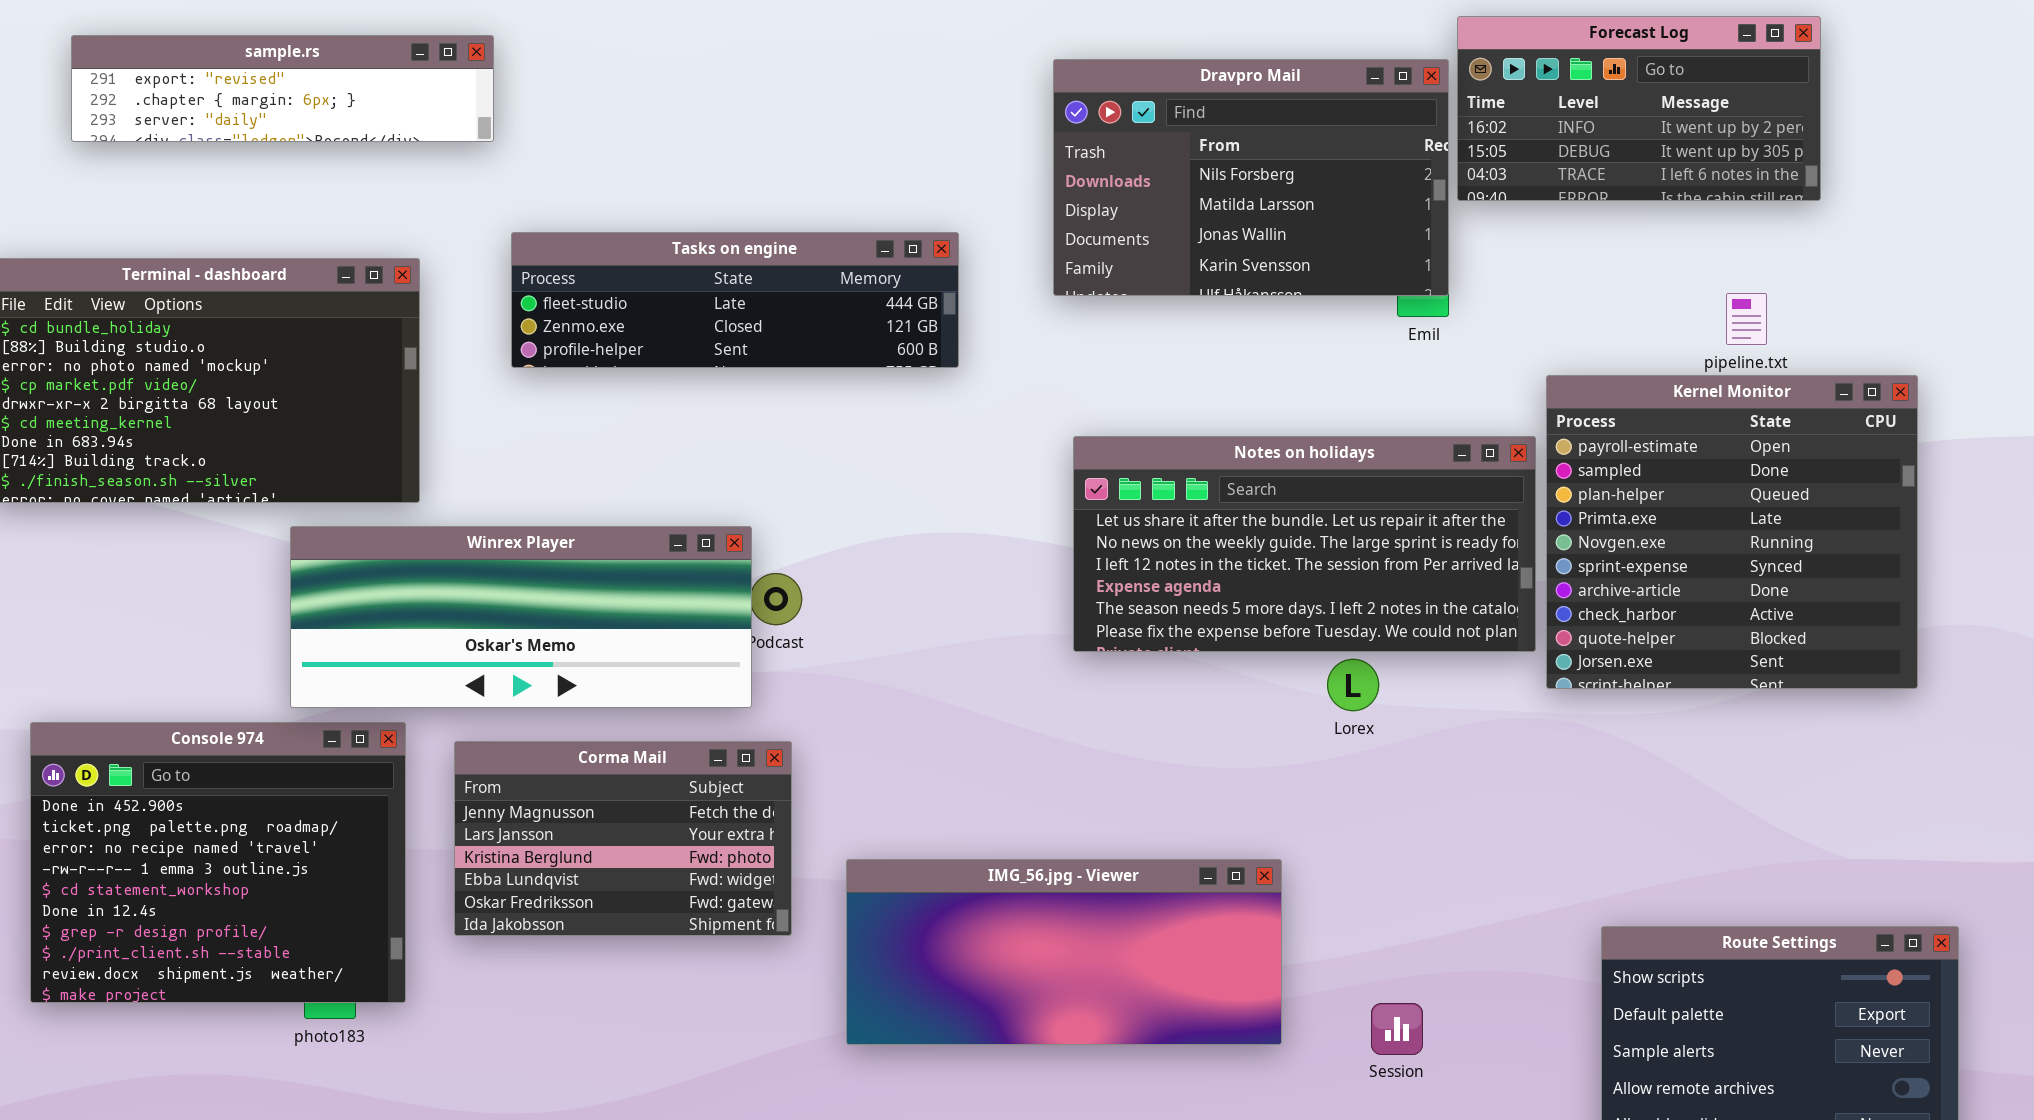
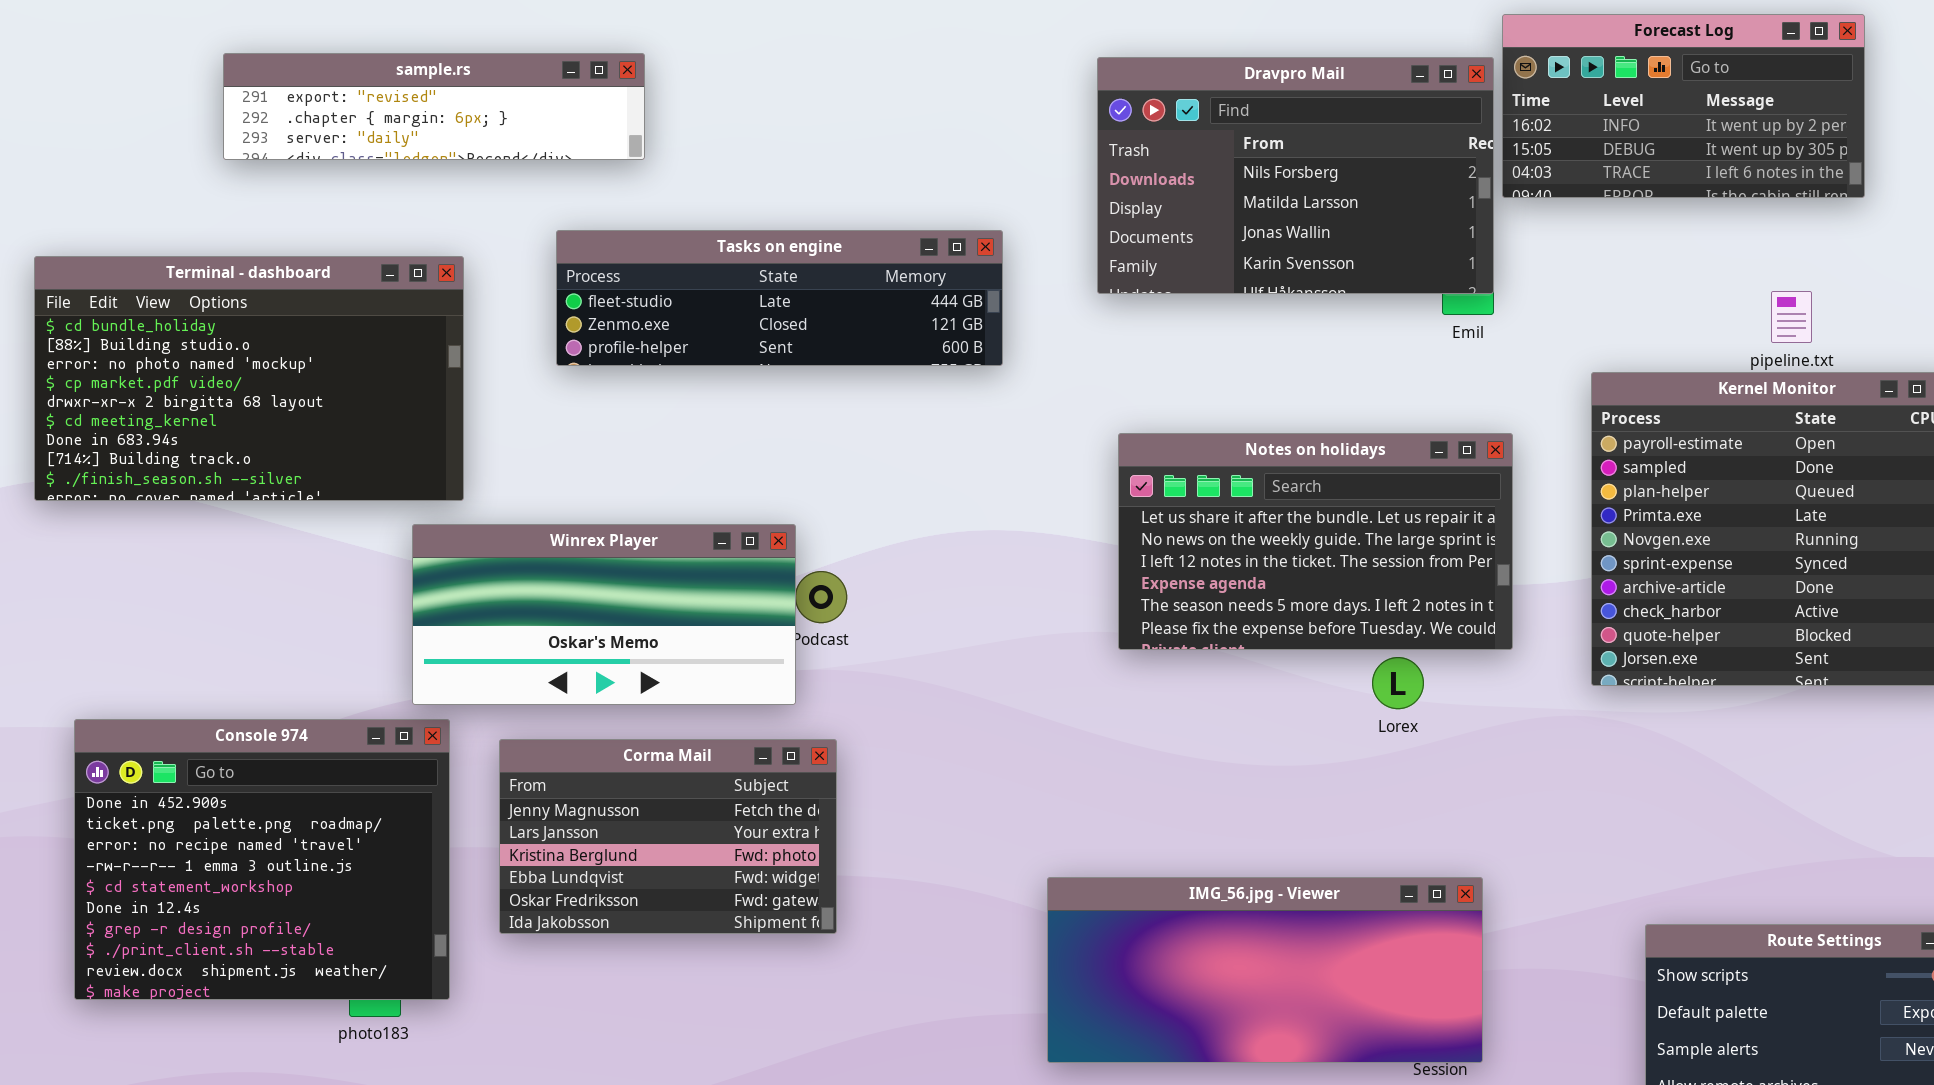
sample.rs: [71,35,494,142] -> [223,53,645,160], moved
Notes on holidays: [1073,436,1536,652] -> [1118,433,1513,650], resized
Winrex Player: [290,526,752,708] -> [412,524,796,705], resized
IMG_56.jpg - Viewer: [846,859,1282,1045] -> [1047,877,1483,1063], moved

